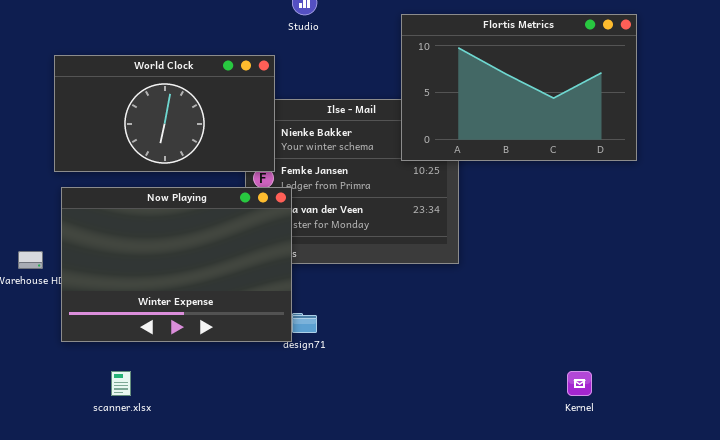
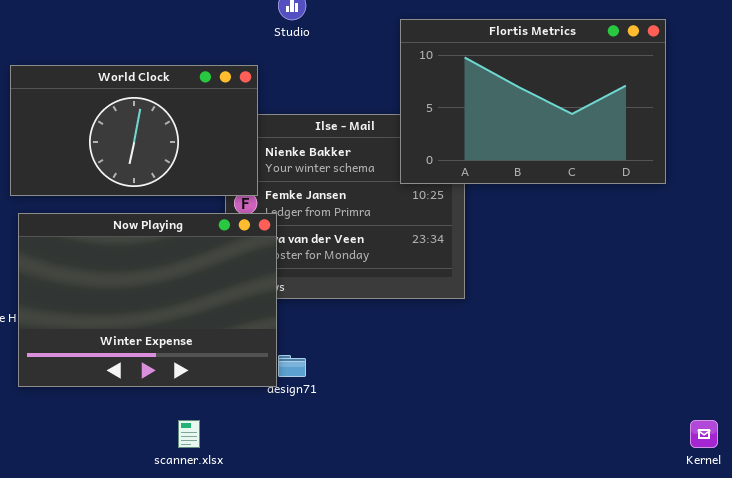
scanner.xlsx: [111,371,131,396] -> [178,420,200,448], moved
Kernel: [567,371,592,396] -> [690,420,718,448], moved

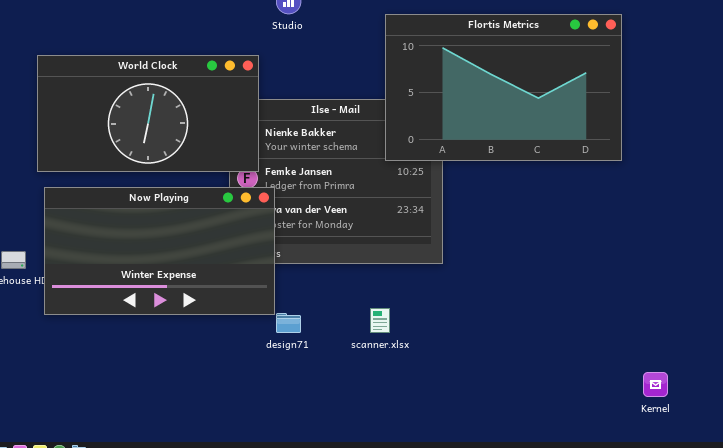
Now Playing: [18,213,277,387] -> [44,187,275,315], resized
scanner.xlsx: [178,420,200,448] -> [370,308,390,333], moved

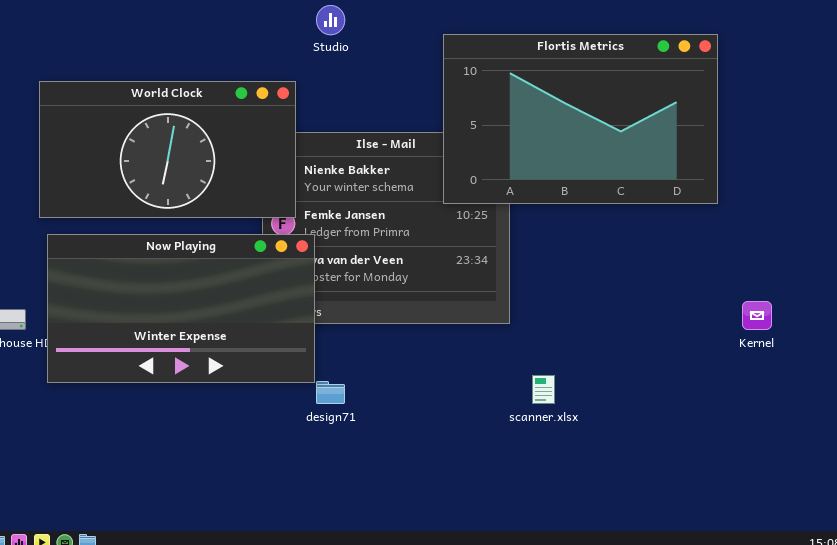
scanner.xlsx: [370,308,390,333] -> [532,375,555,404], moved
Kernel: [643,372,668,397] -> [742,301,772,330], moved

